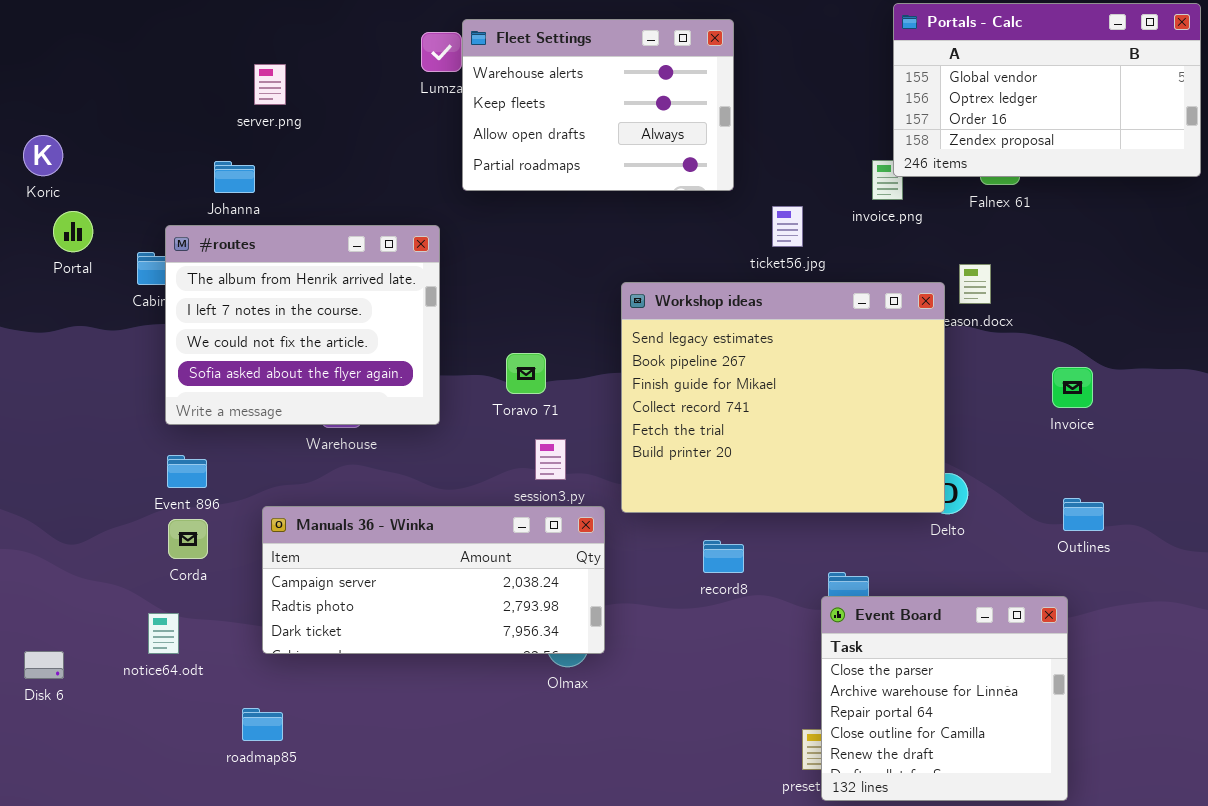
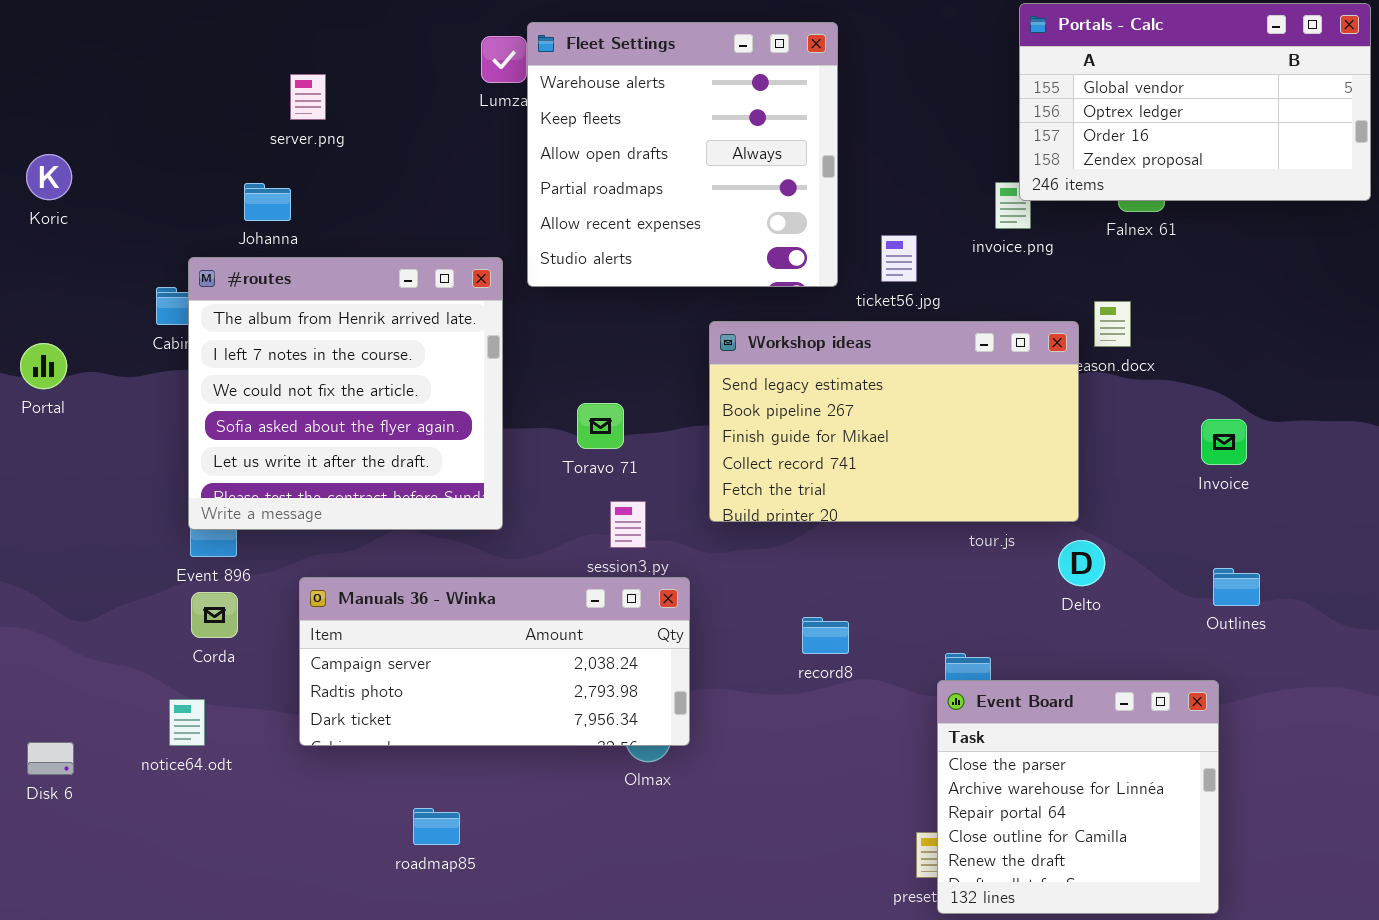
Fleet Settings: [462,19,734,191] -> [527,22,838,287], resized
Portal: [53,211,93,252] -> [20,343,67,389], moved
#routes: [165,225,440,425] -> [188,257,503,530], resized
Workshop ideas: [621,282,945,513] -> [709,321,1079,522], resized
roadmap85: [242,708,283,741] -> [413,808,460,845], moved

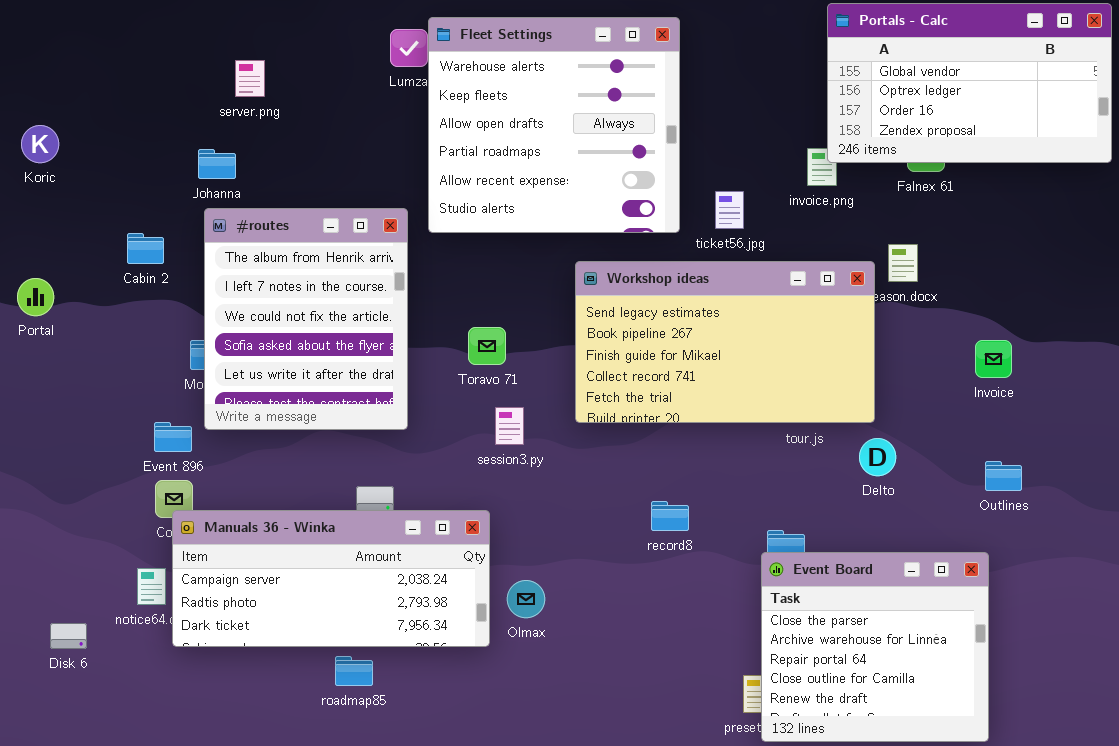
#routes: [188,257,503,530] -> [204,208,408,430], resized
Manuals 36 - Winka: [299,577,690,746] -> [172,510,490,647], moved
Disk 6: [27,742,74,775] -> [50,623,87,649], moved

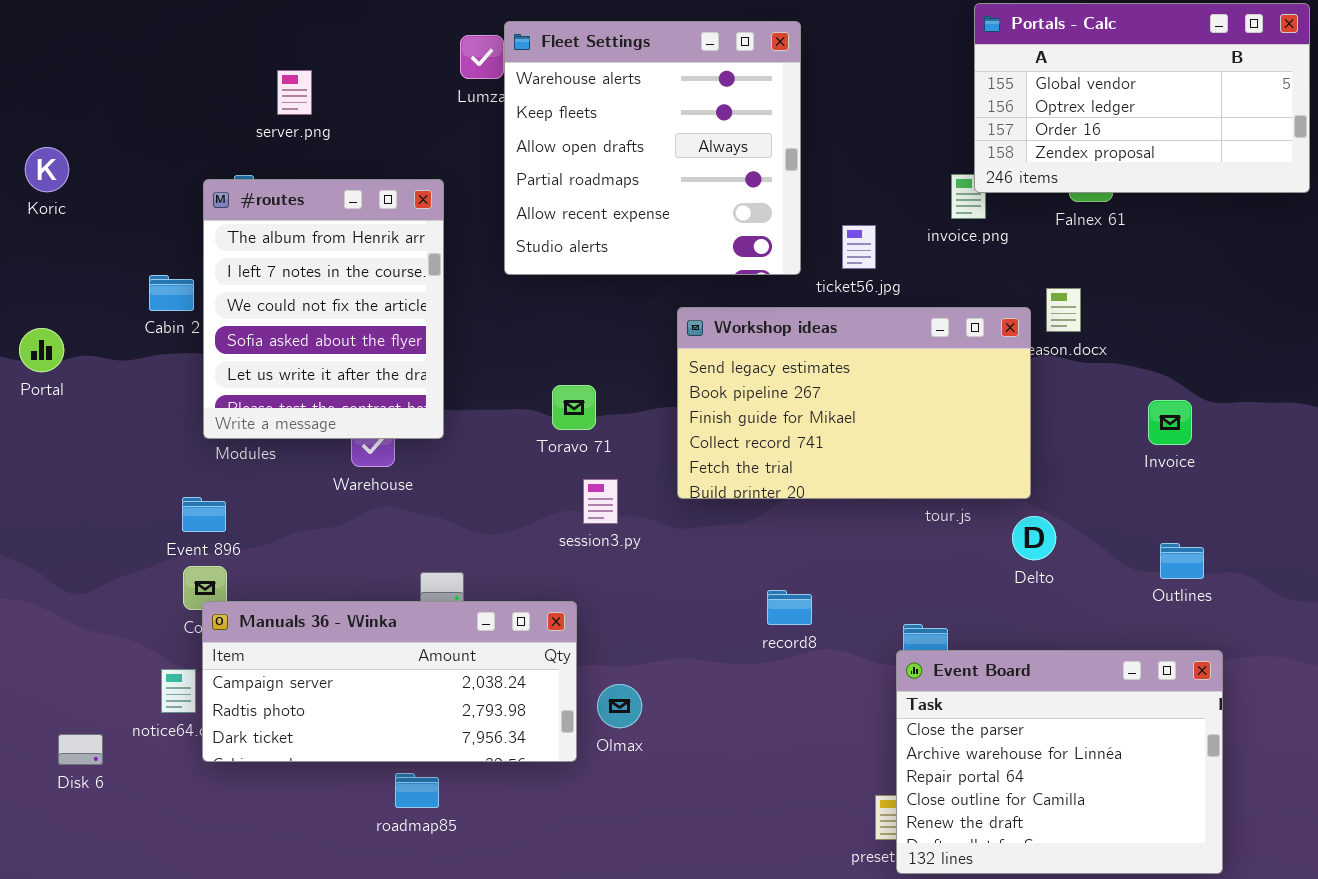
#routes: [204,208,408,430] -> [203,179,444,439], moved
Event Board: [761,552,989,742] -> [896,650,1223,874], resized

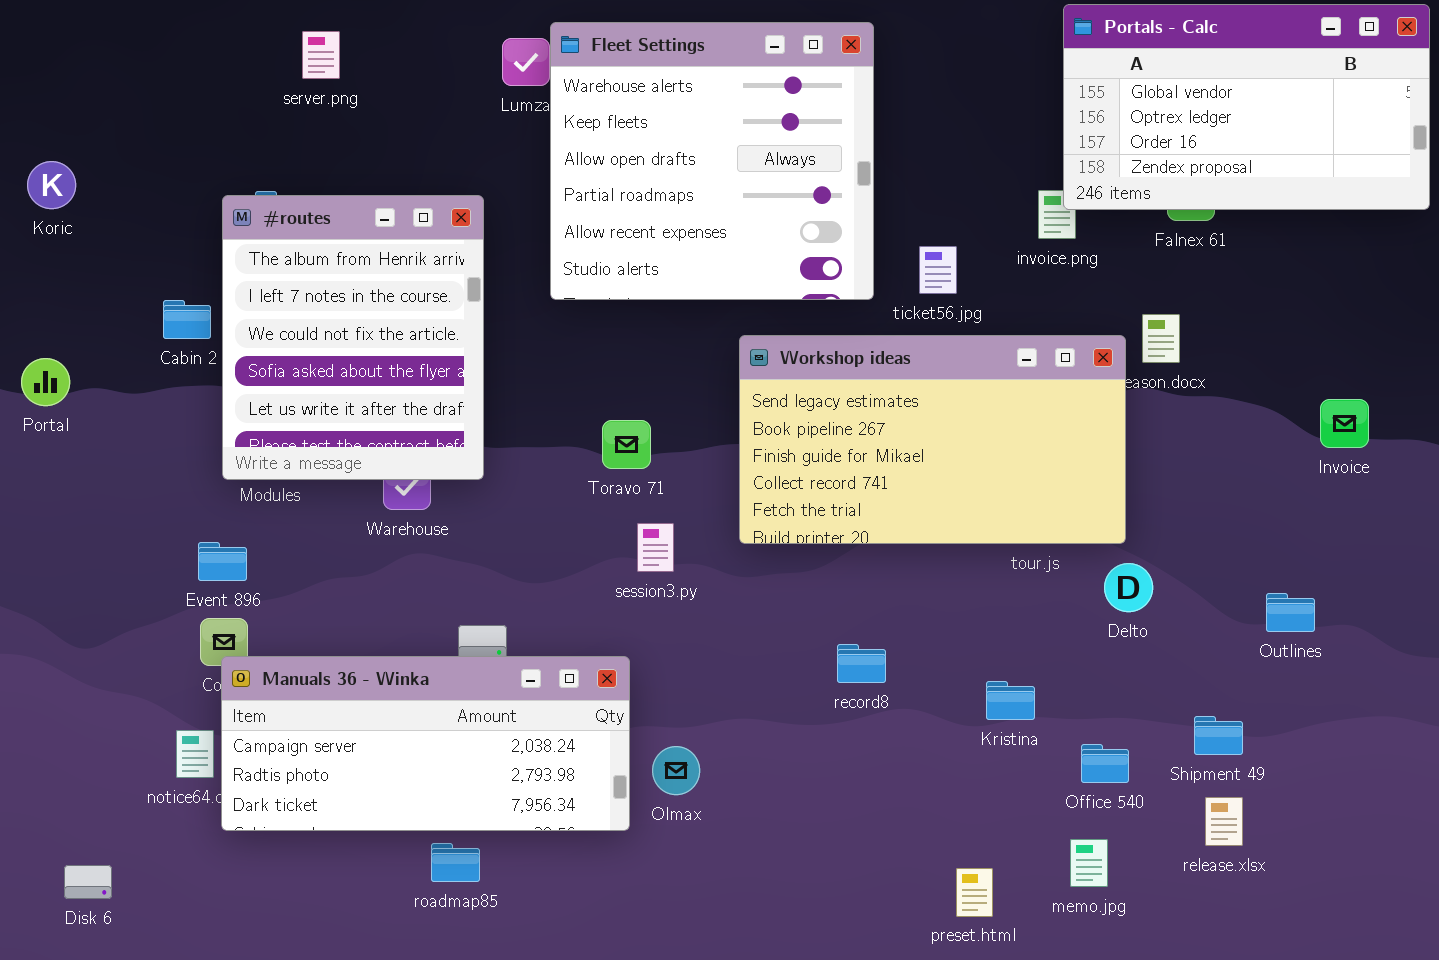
server.png: [277,70,312,115] -> [302,31,340,79], moved
Invoice: [1148,400,1192,445] -> [1320,399,1369,448], moved
Event Board: [896,650,1223,874] -> none, closed
Disk 6: [58,734,103,765] -> [64,865,112,899], moved

